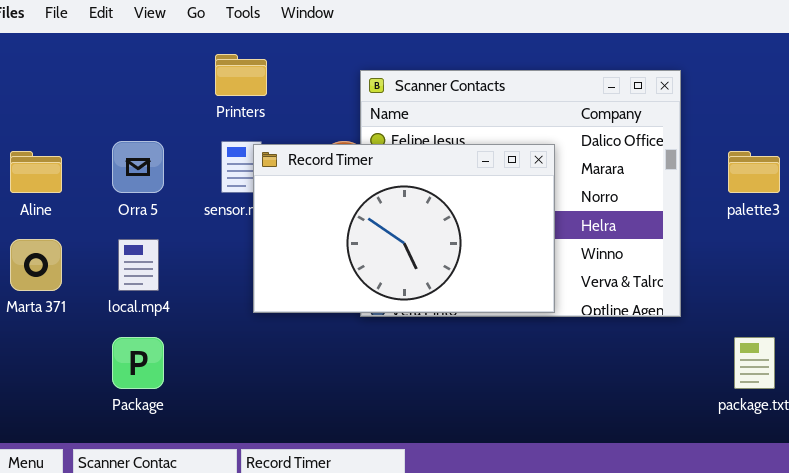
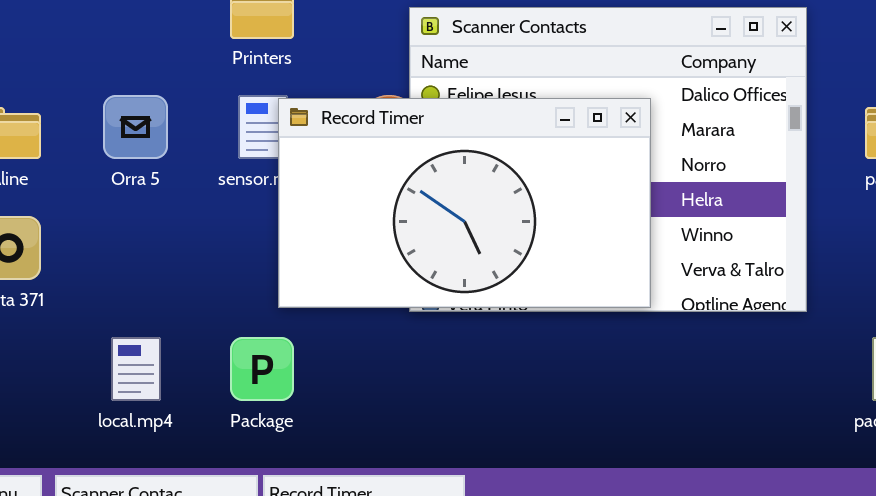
local.mp4: [118,239,159,291] -> [111,337,161,401], moved
Package: [112,337,164,389] -> [230,337,294,401], moved

